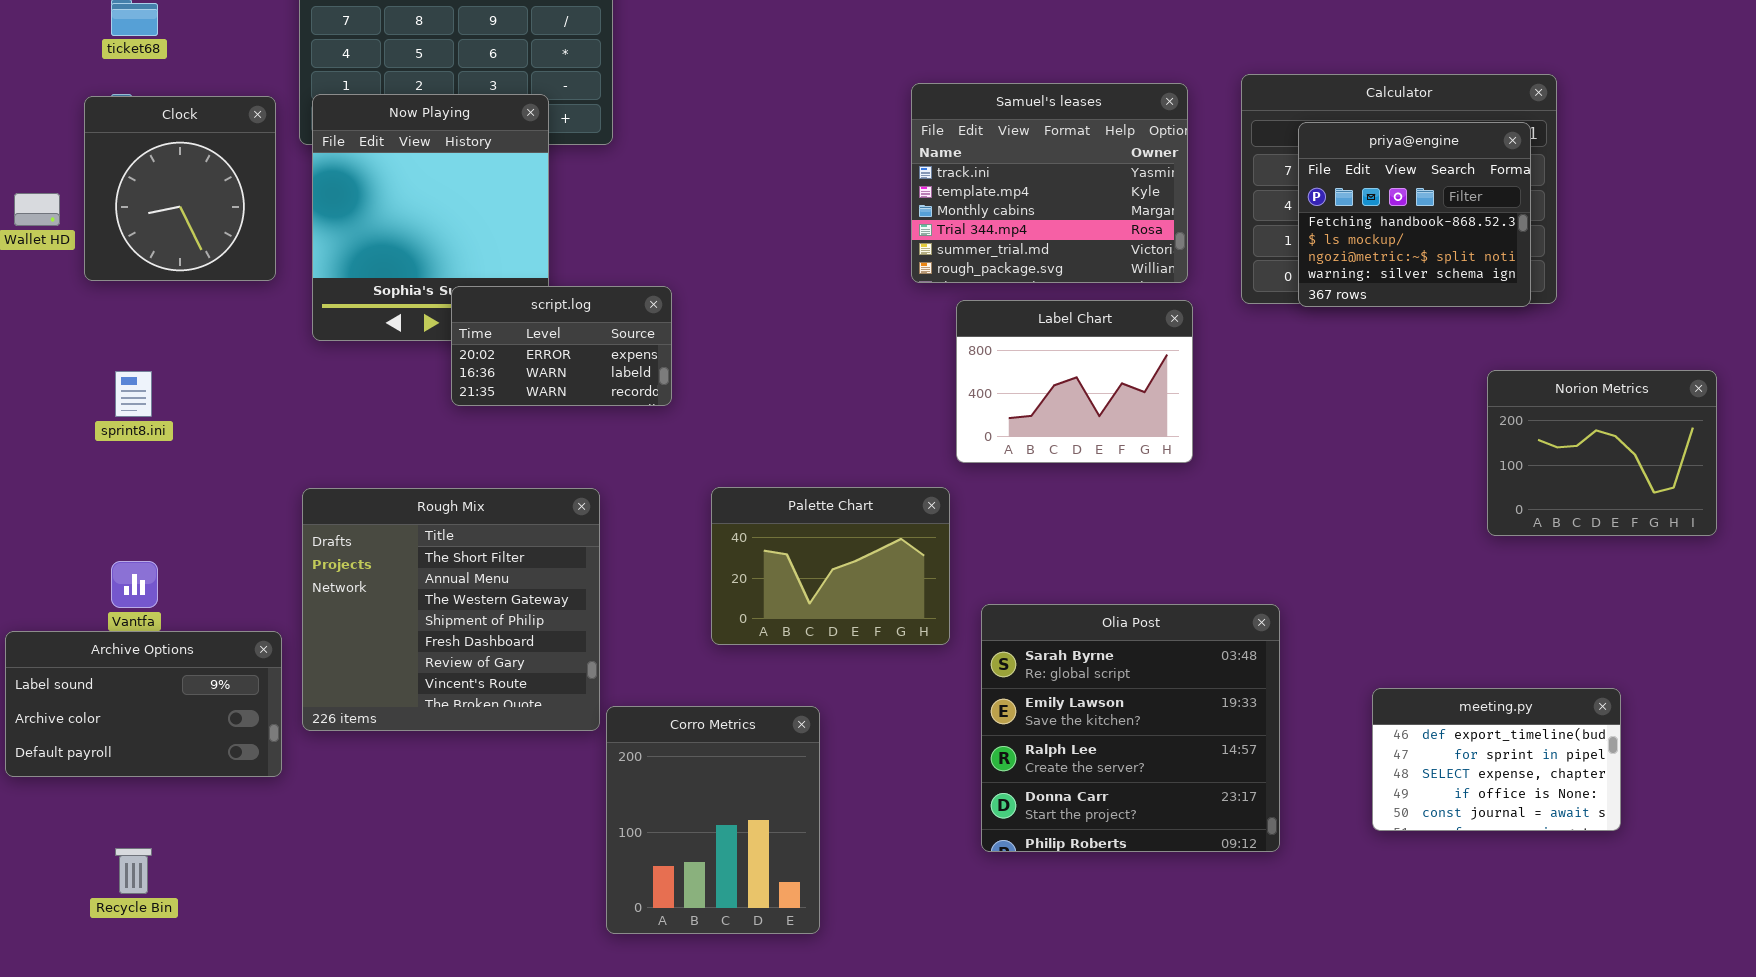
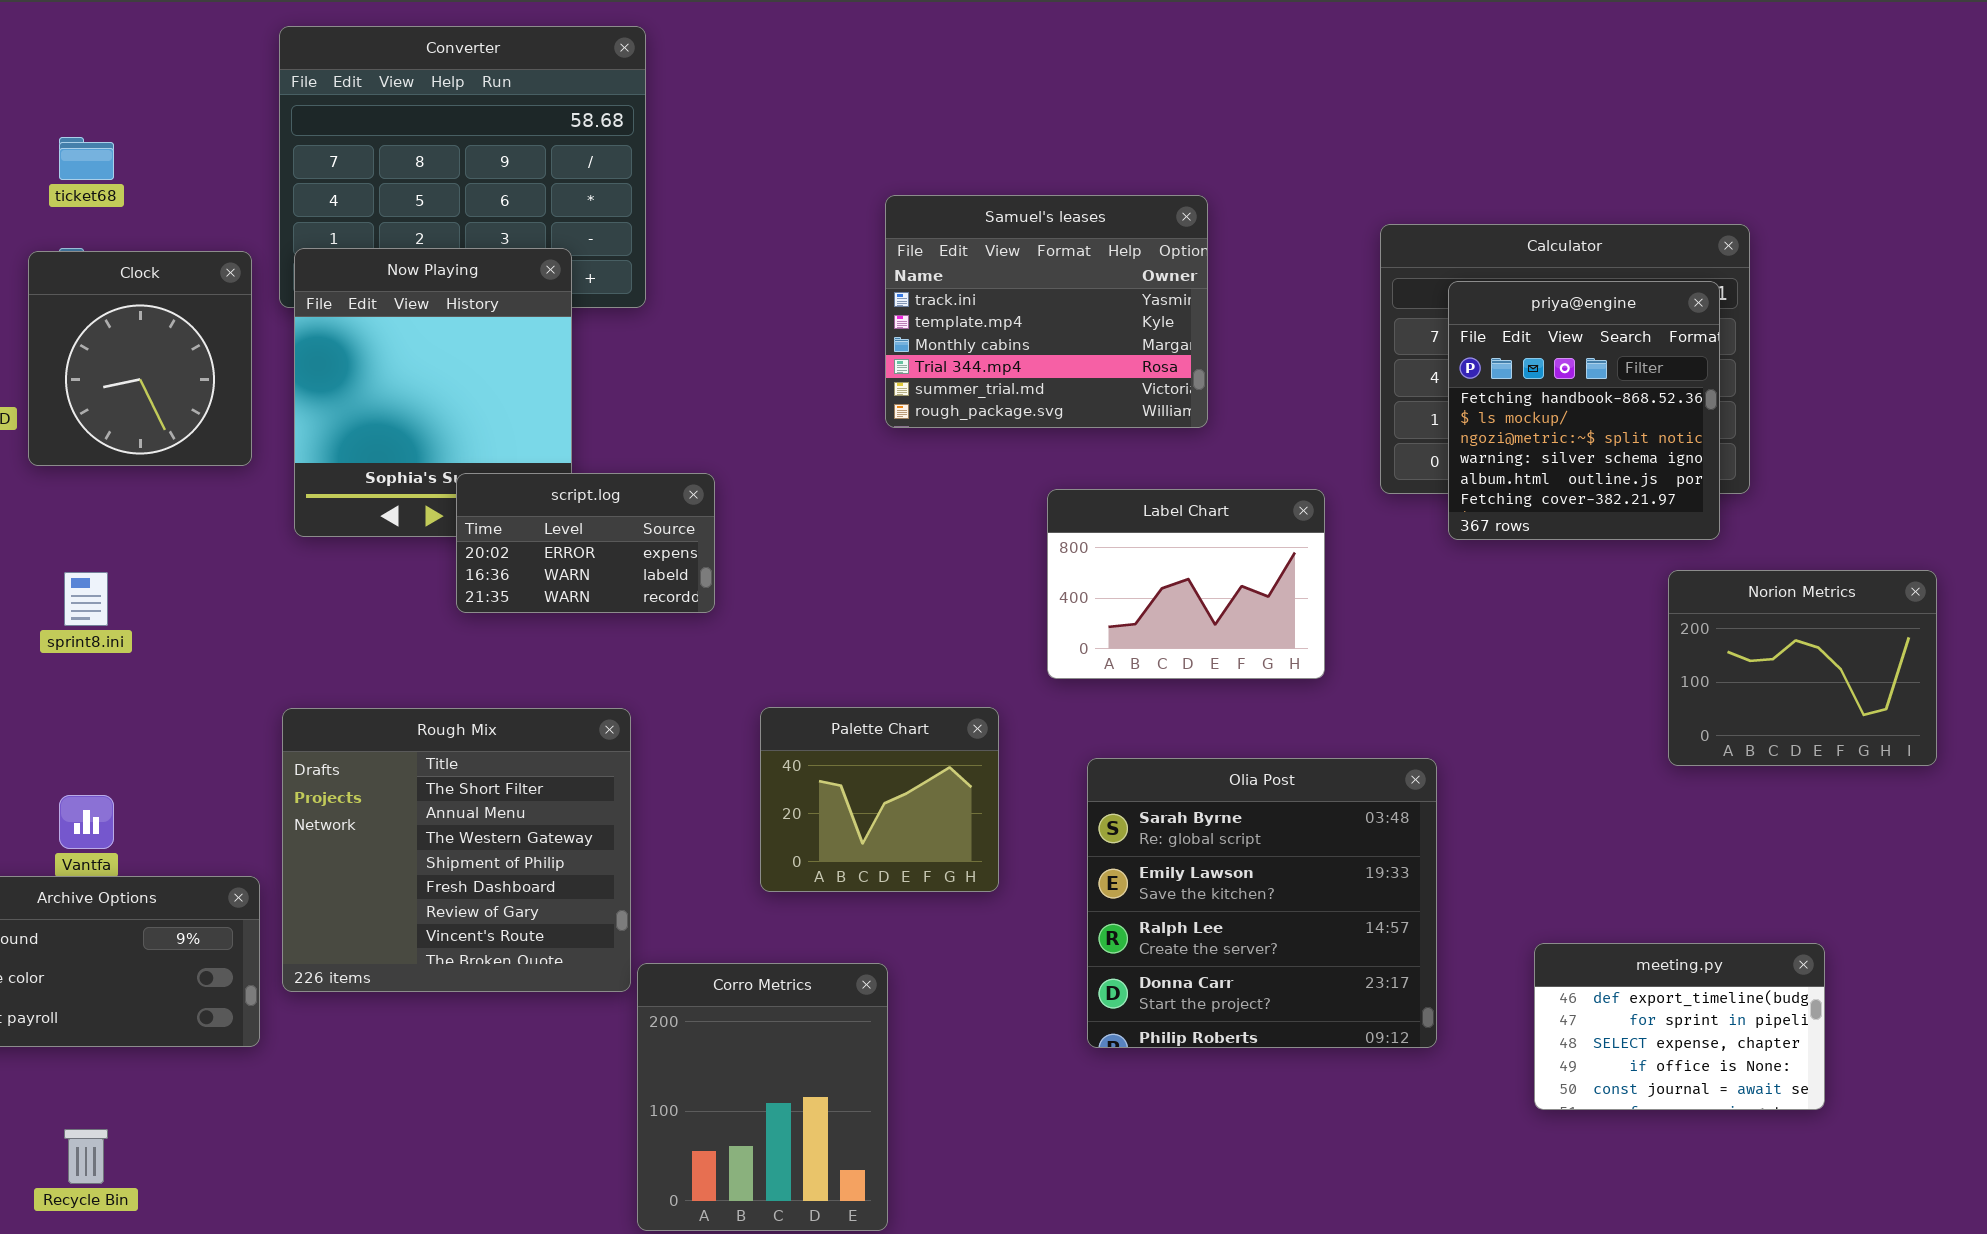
Samuel's leases: [911,83,1188,283] -> [885,195,1208,428], moved
priya@engine: [1298,122,1531,307] -> [1448,281,1720,540], resized
Palette Chart: [711,487,950,645] -> [760,707,999,892], resized
Olia Post: [981,604,1280,852] -> [1087,758,1437,1048], moved

